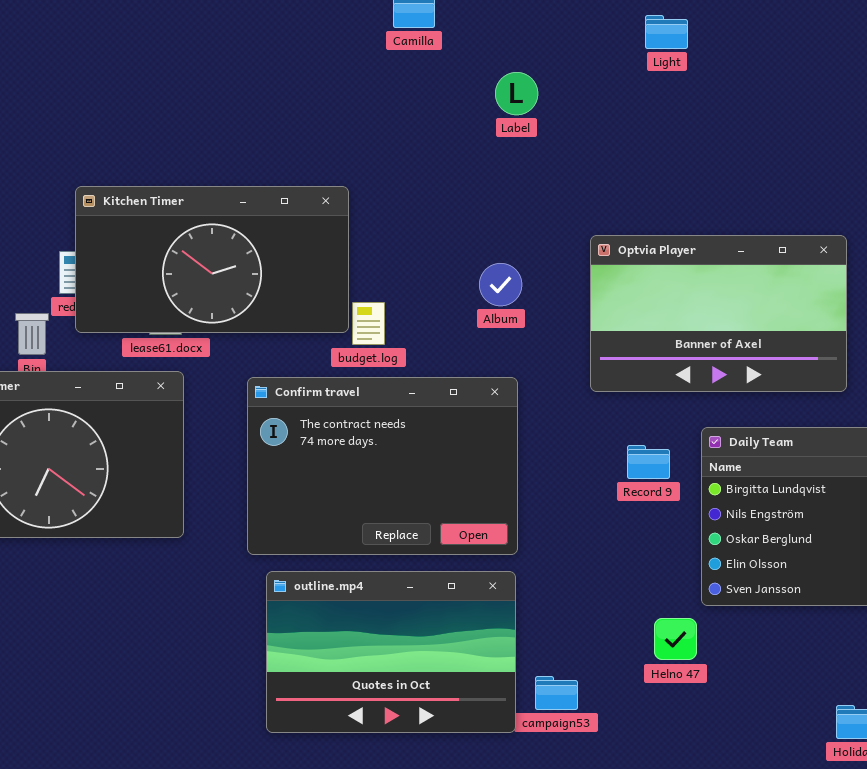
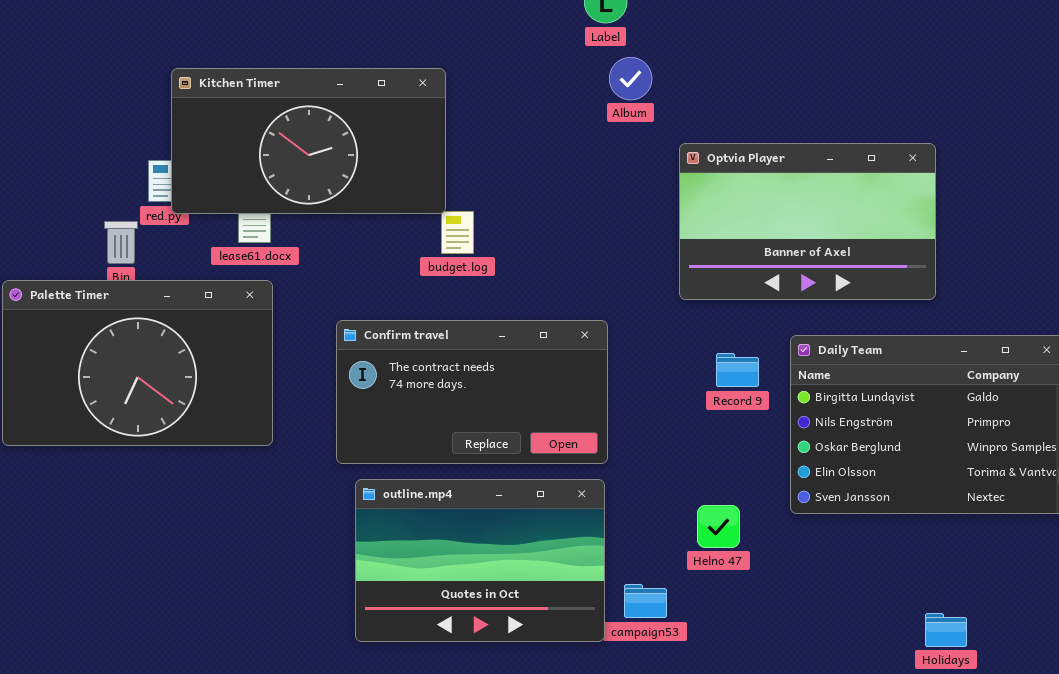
Kitchen Timer: [75,186,349,333] -> [171,68,446,214], moved
Album: [479,263,522,306] -> [609,57,652,100], moved
Confirm travel: [247,377,518,555] -> [336,320,608,464], resized
Helno 47: [654,618,697,660] -> [697,505,740,548], moved

